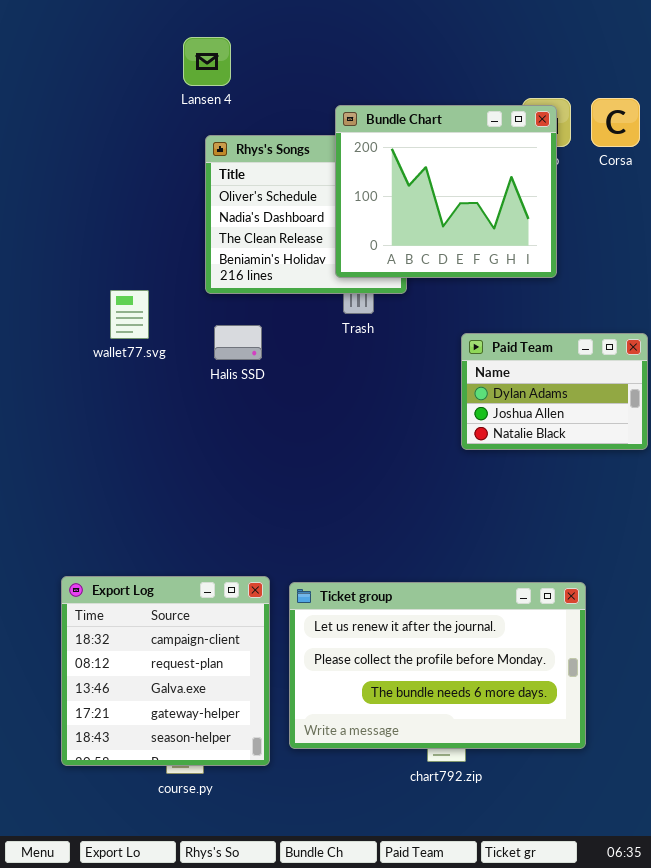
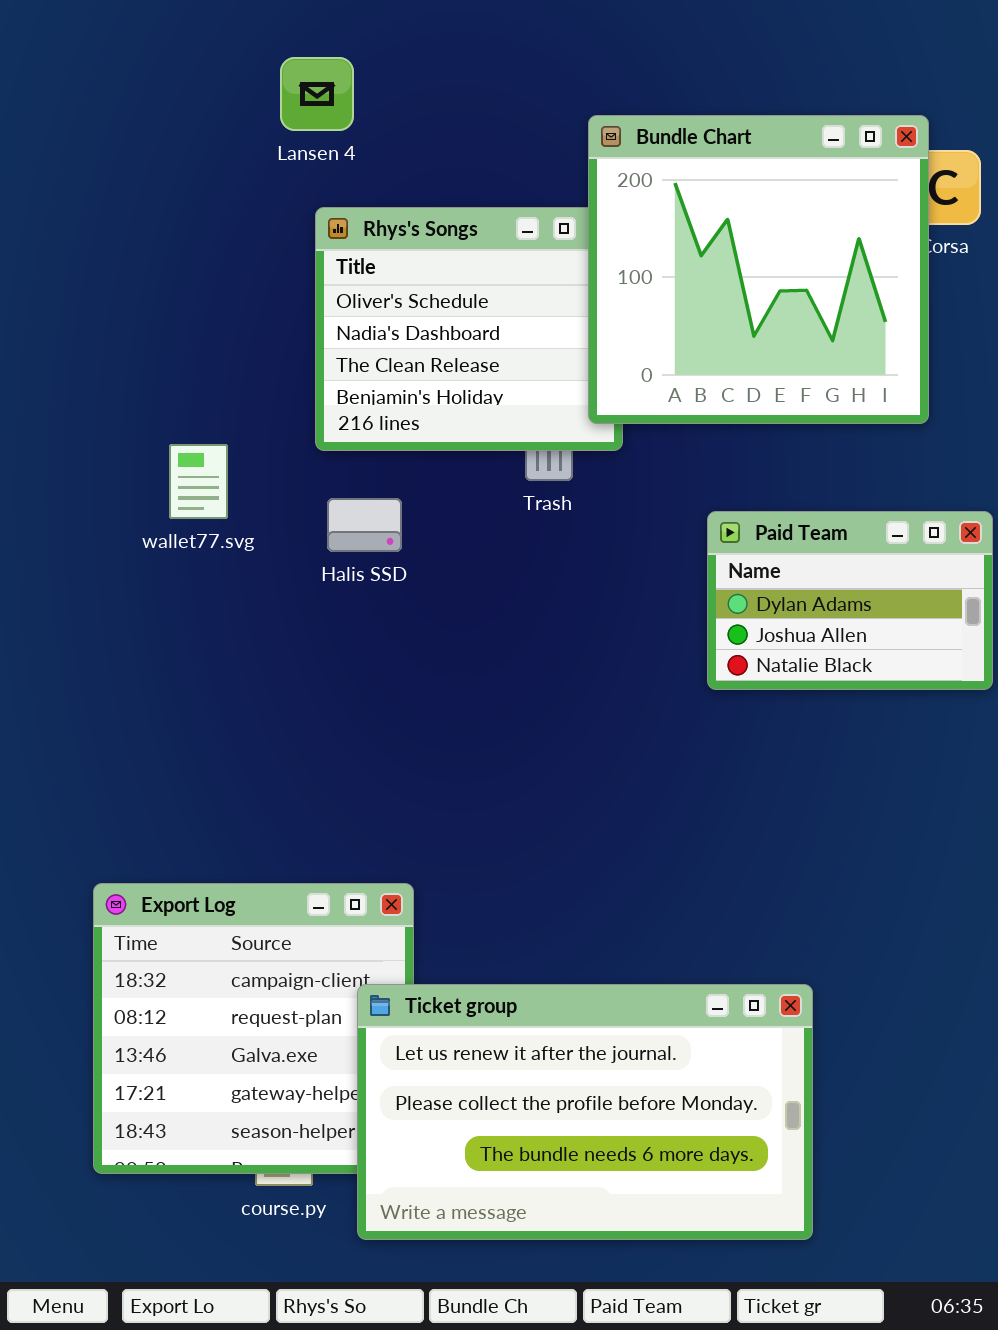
Bundle Chart: [335,105,557,278] -> [588,115,929,424], moved, resized
Ticket group: [289,582,586,749] -> [357,984,813,1240], moved

